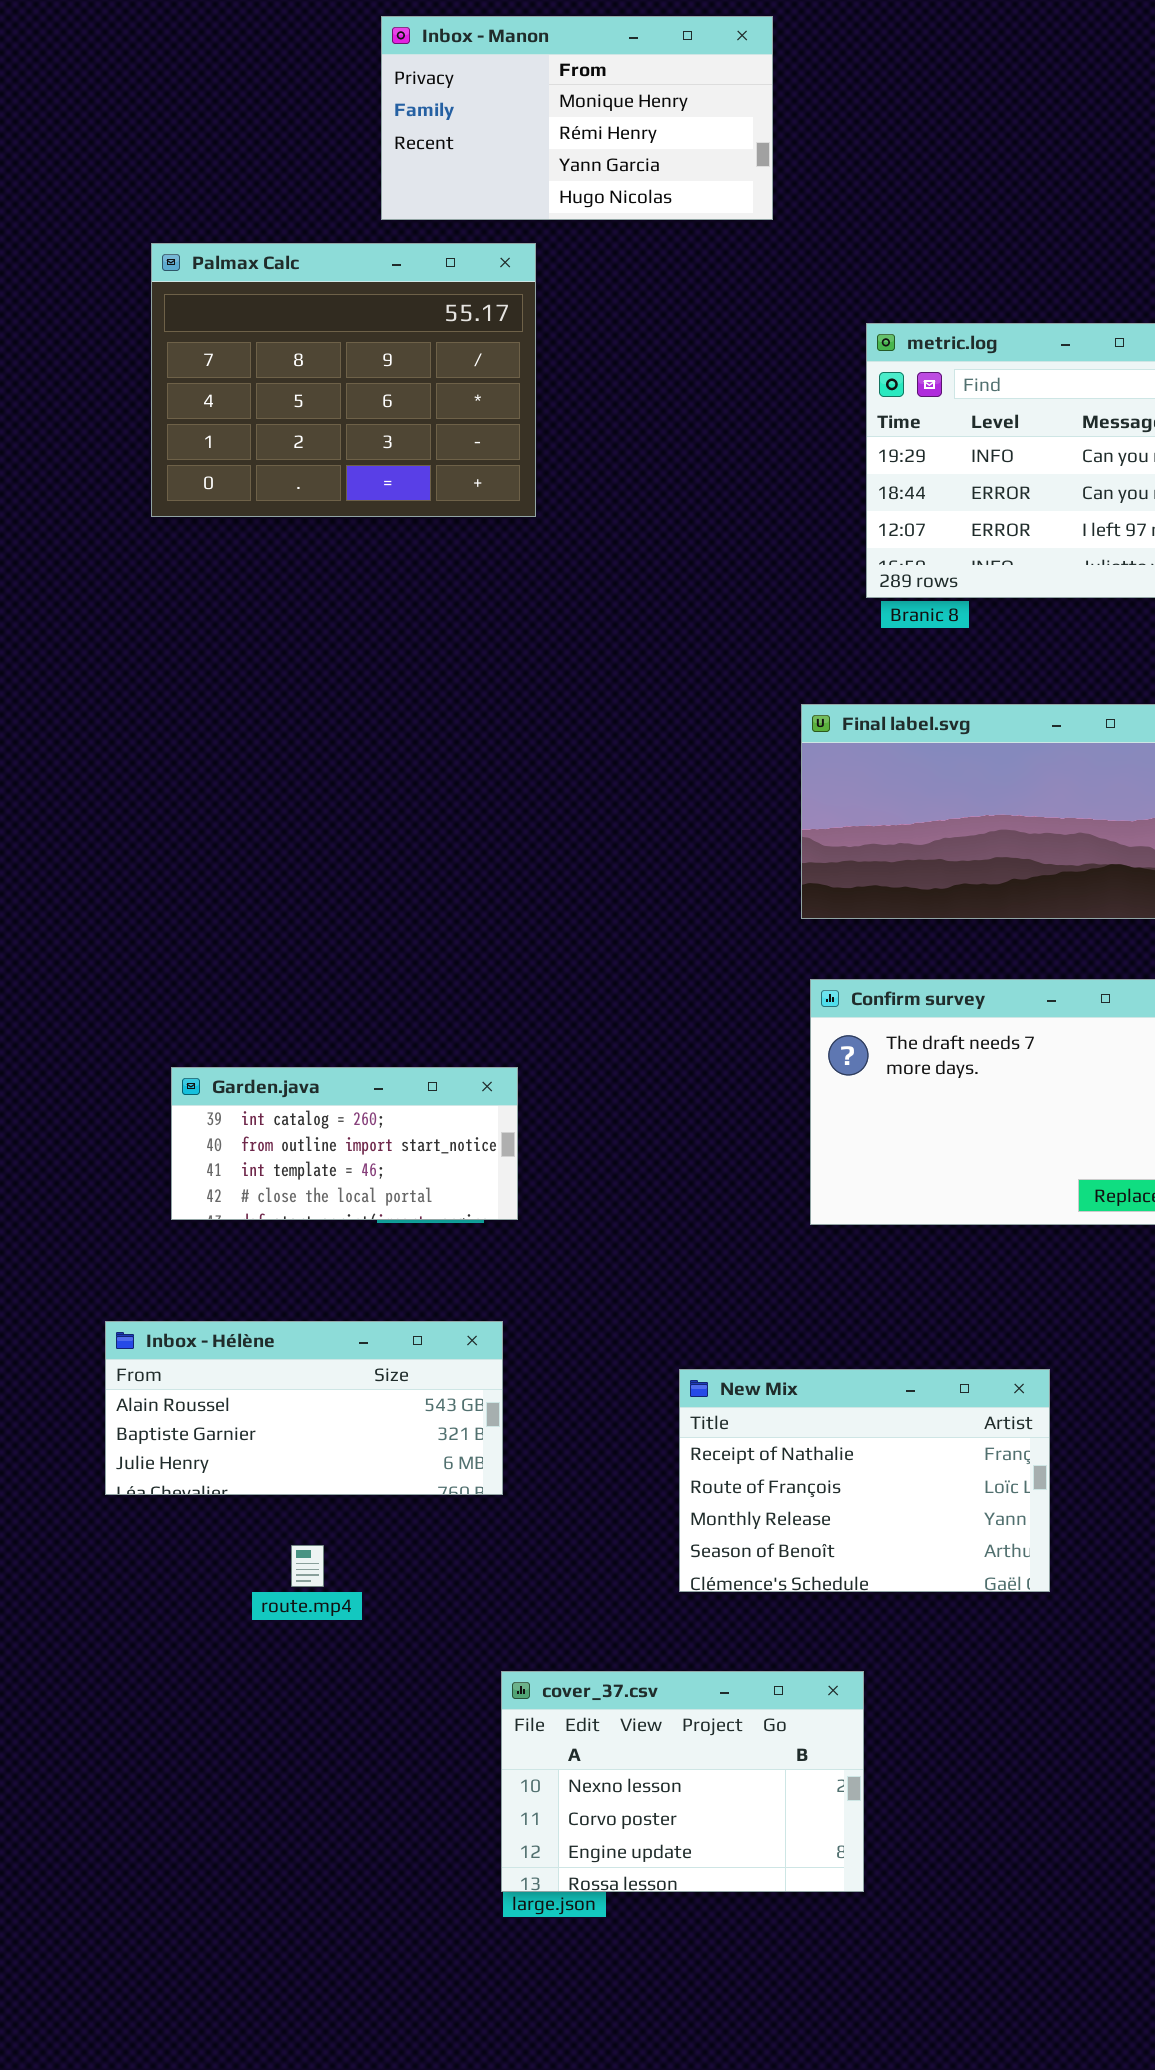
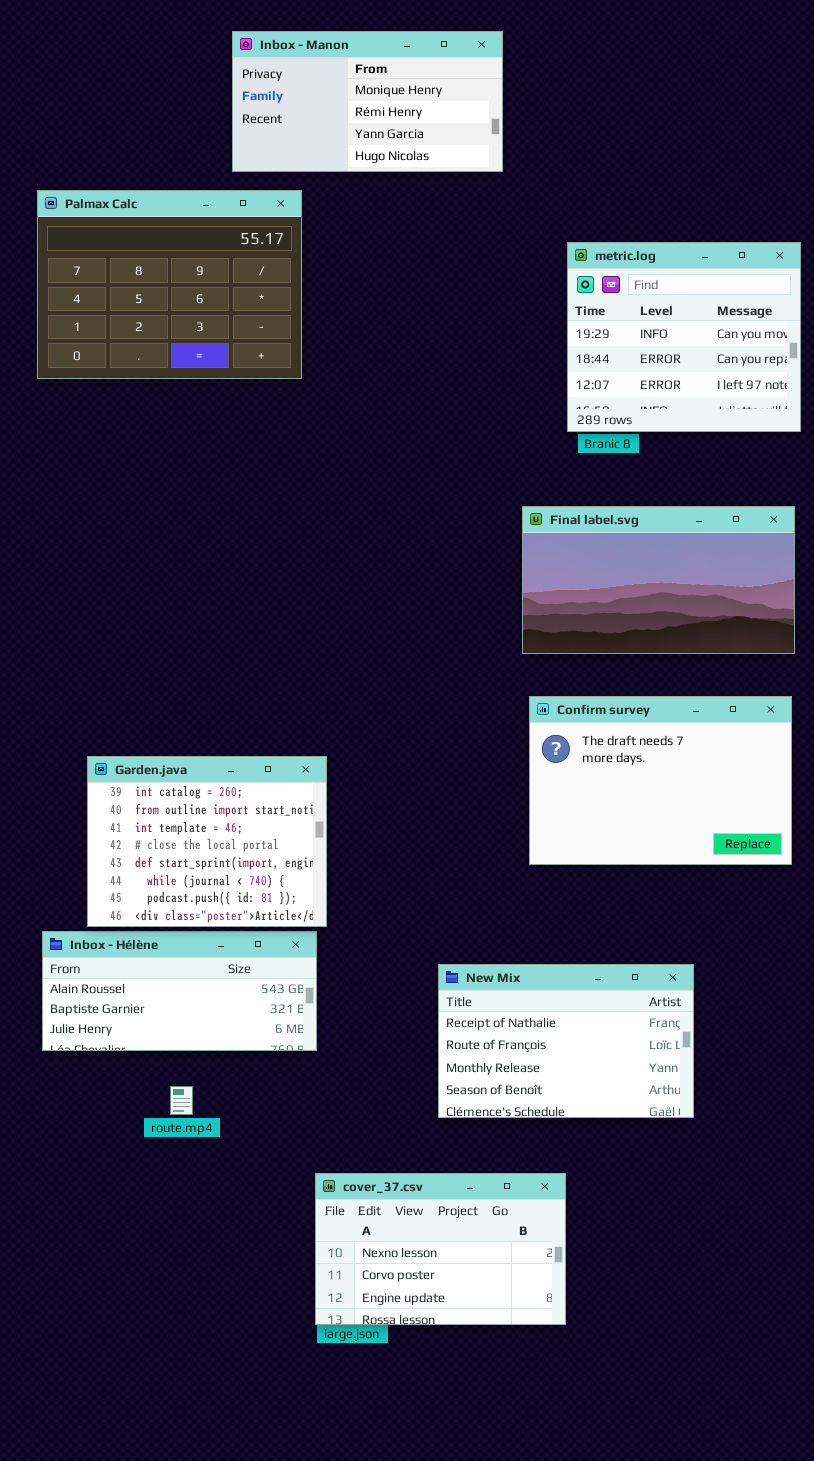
Palmax Calc: [151,243,536,517] -> [37,190,302,379], moved
Garden.java: [171,1067,518,1220] -> [87,756,327,927], resized

